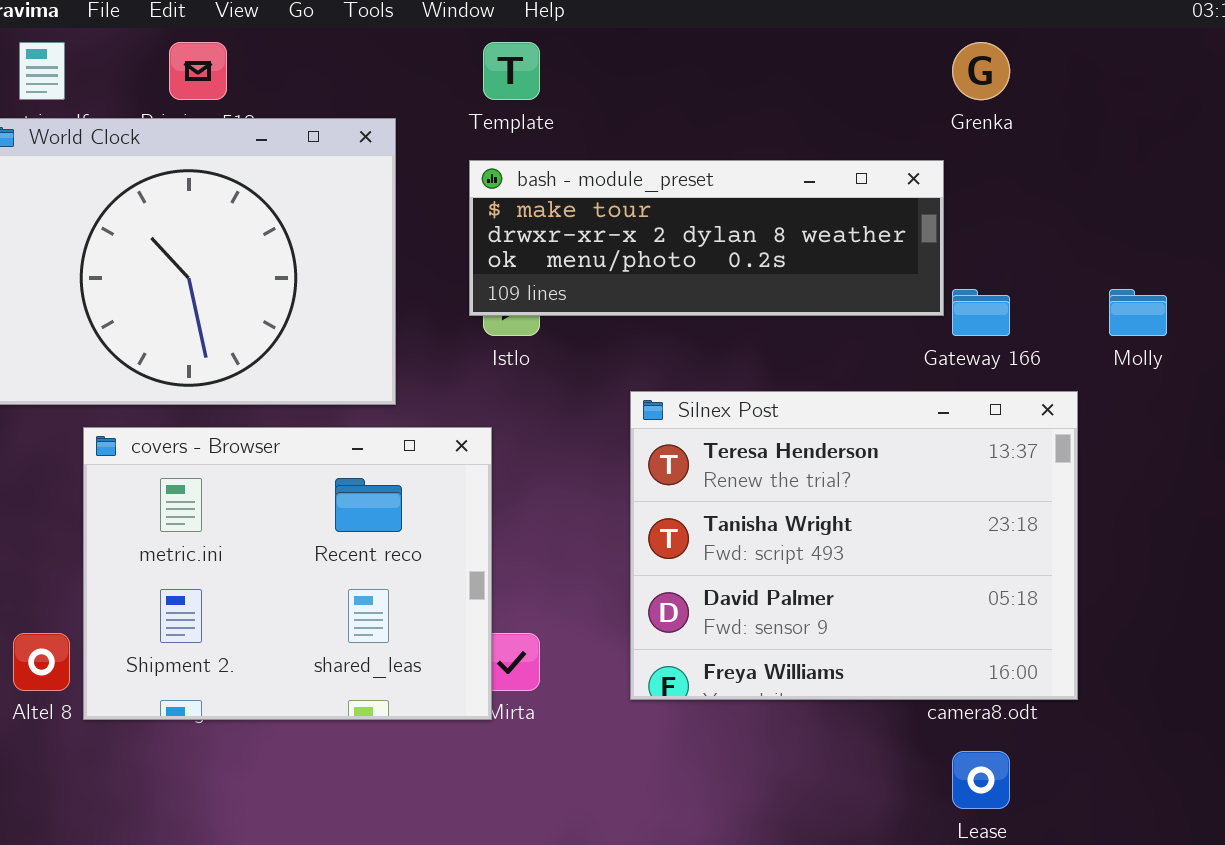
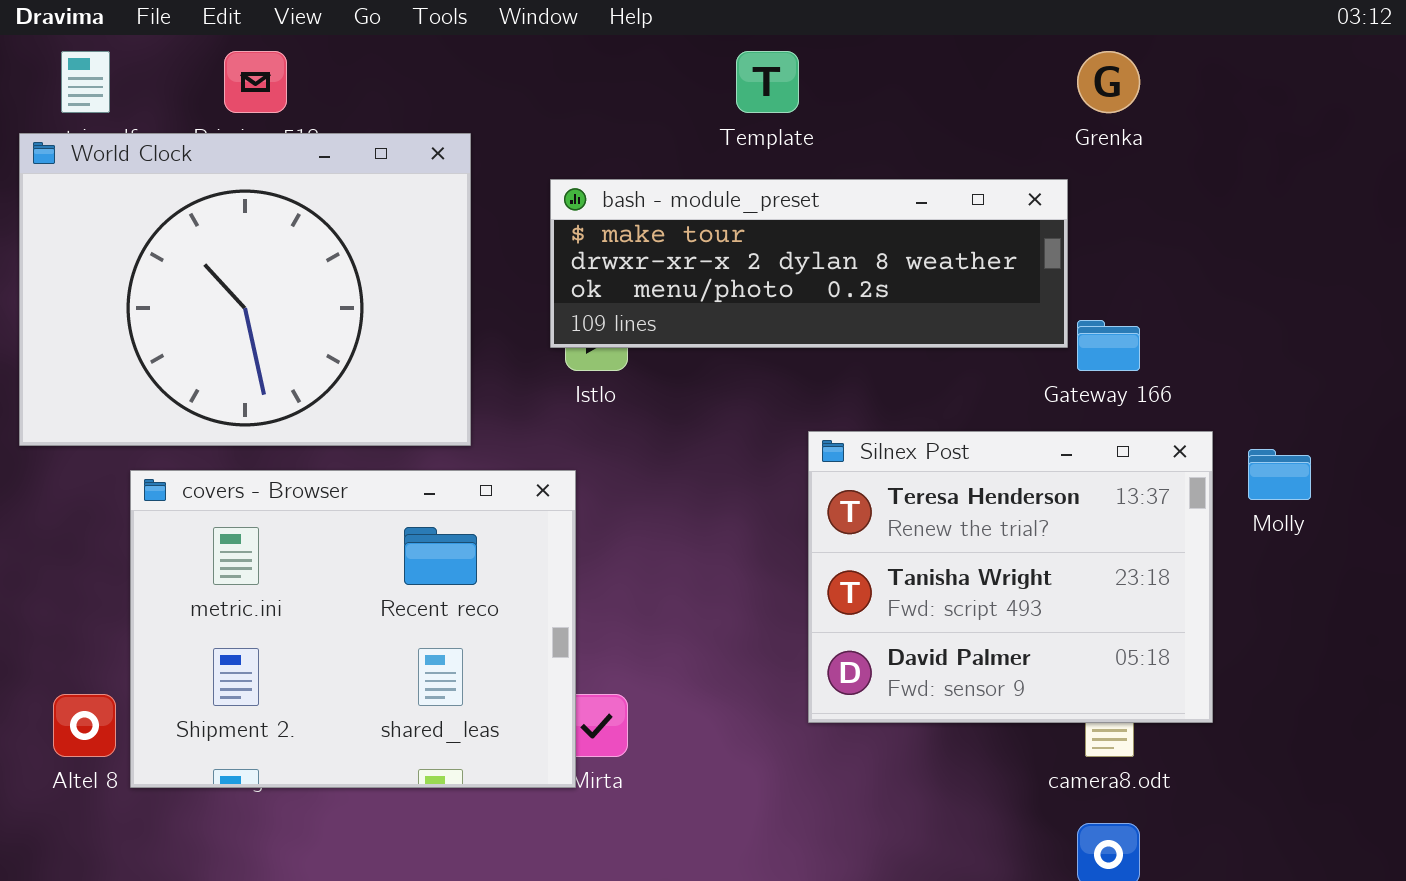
Template: [483,42,540,100] -> [736,51,799,113], moved
Molly: [1109,289,1167,336] -> [1248,449,1311,500], moved
Silnex Post: [630,391,1078,700] -> [808,431,1213,723], resized

